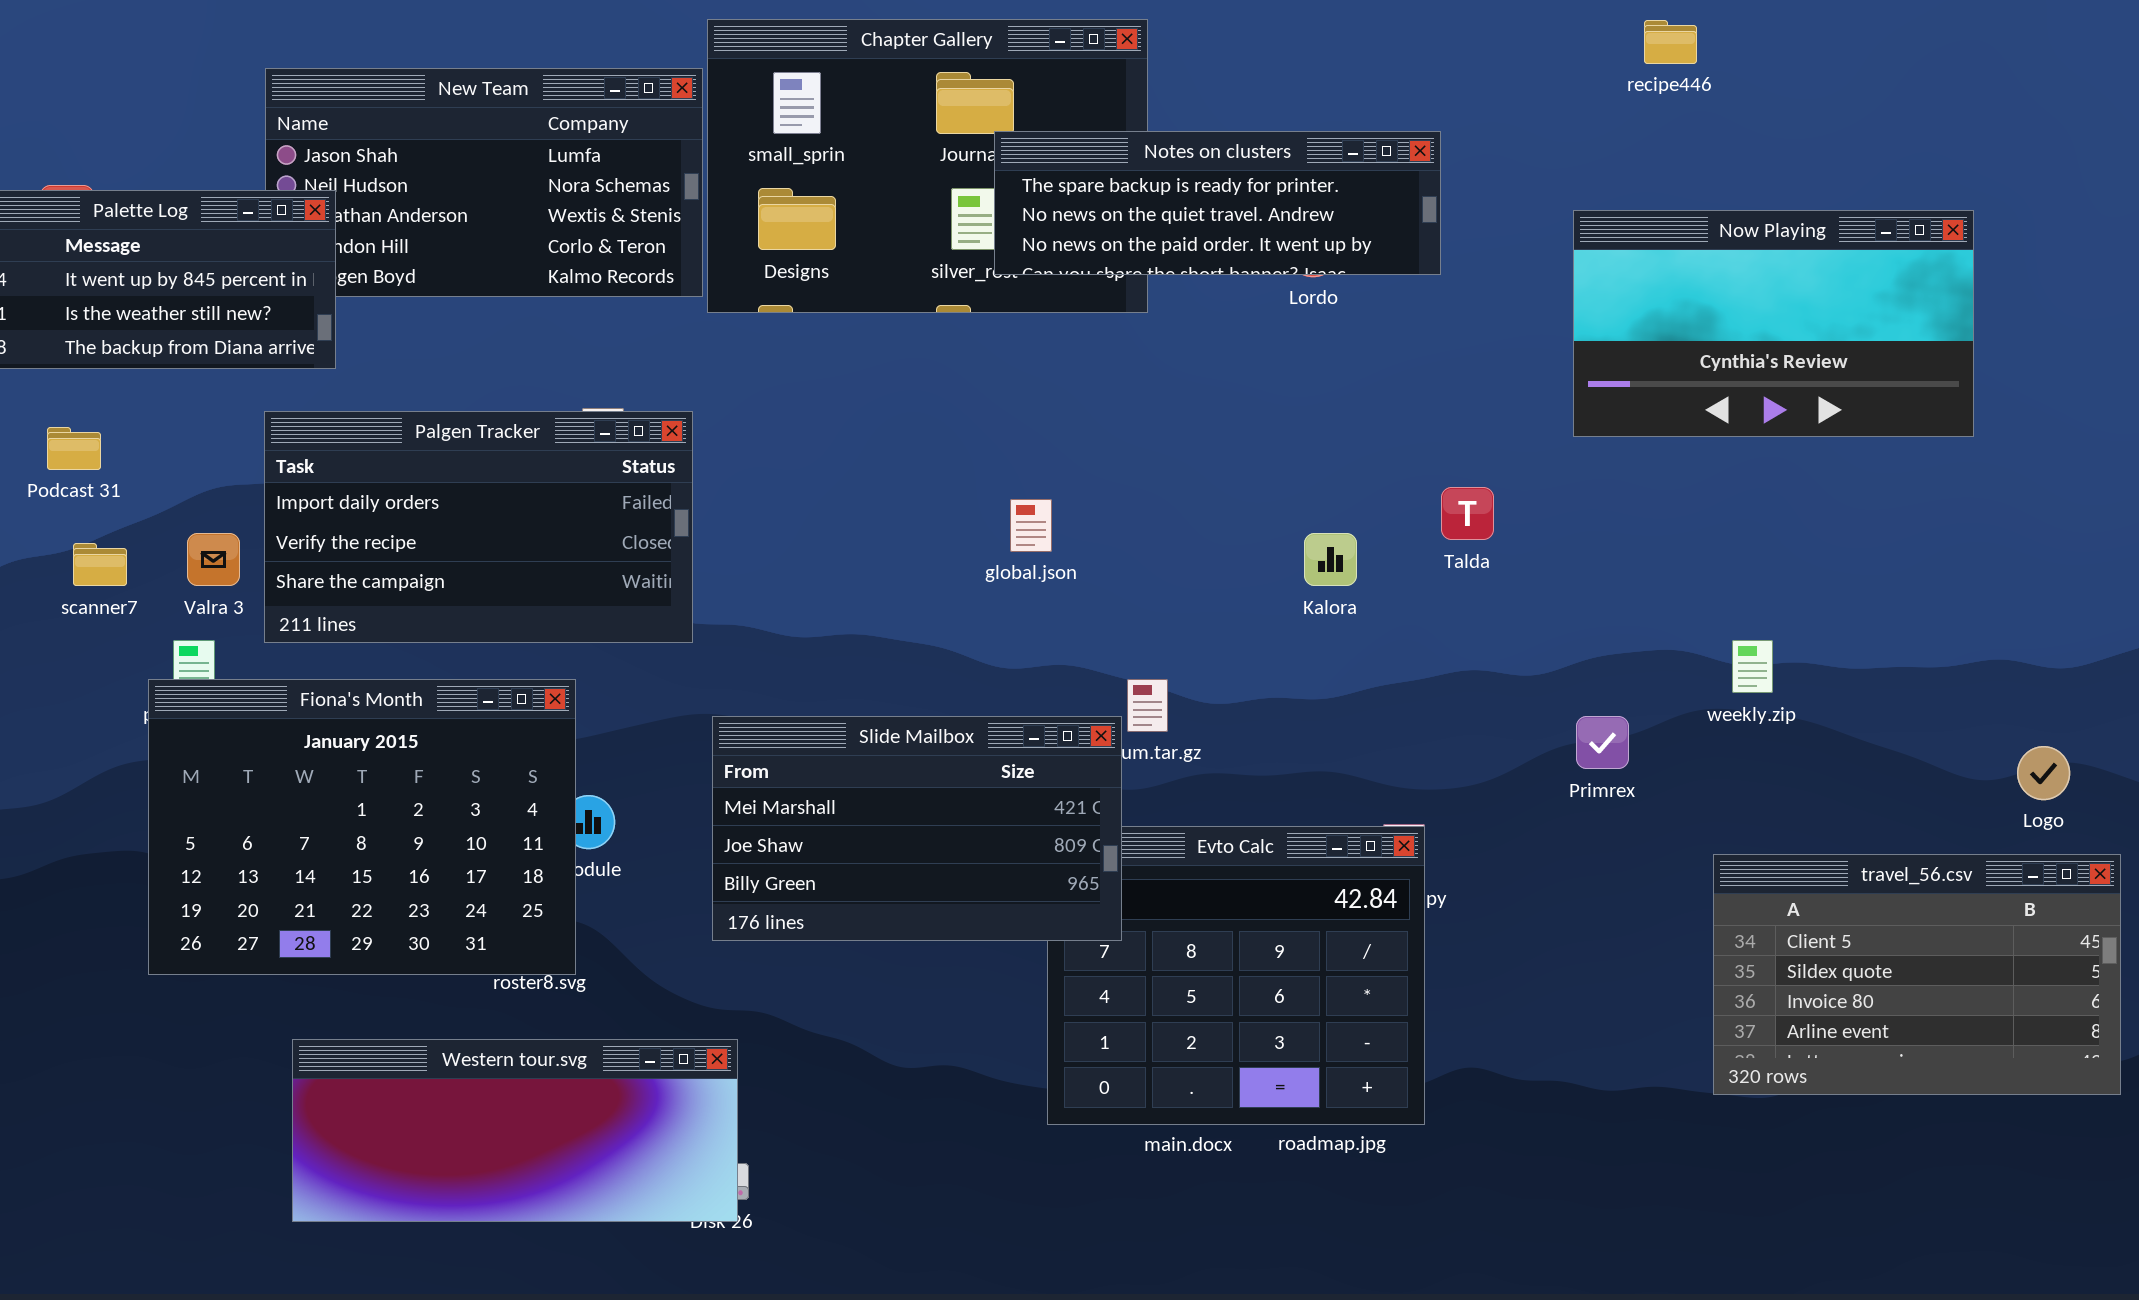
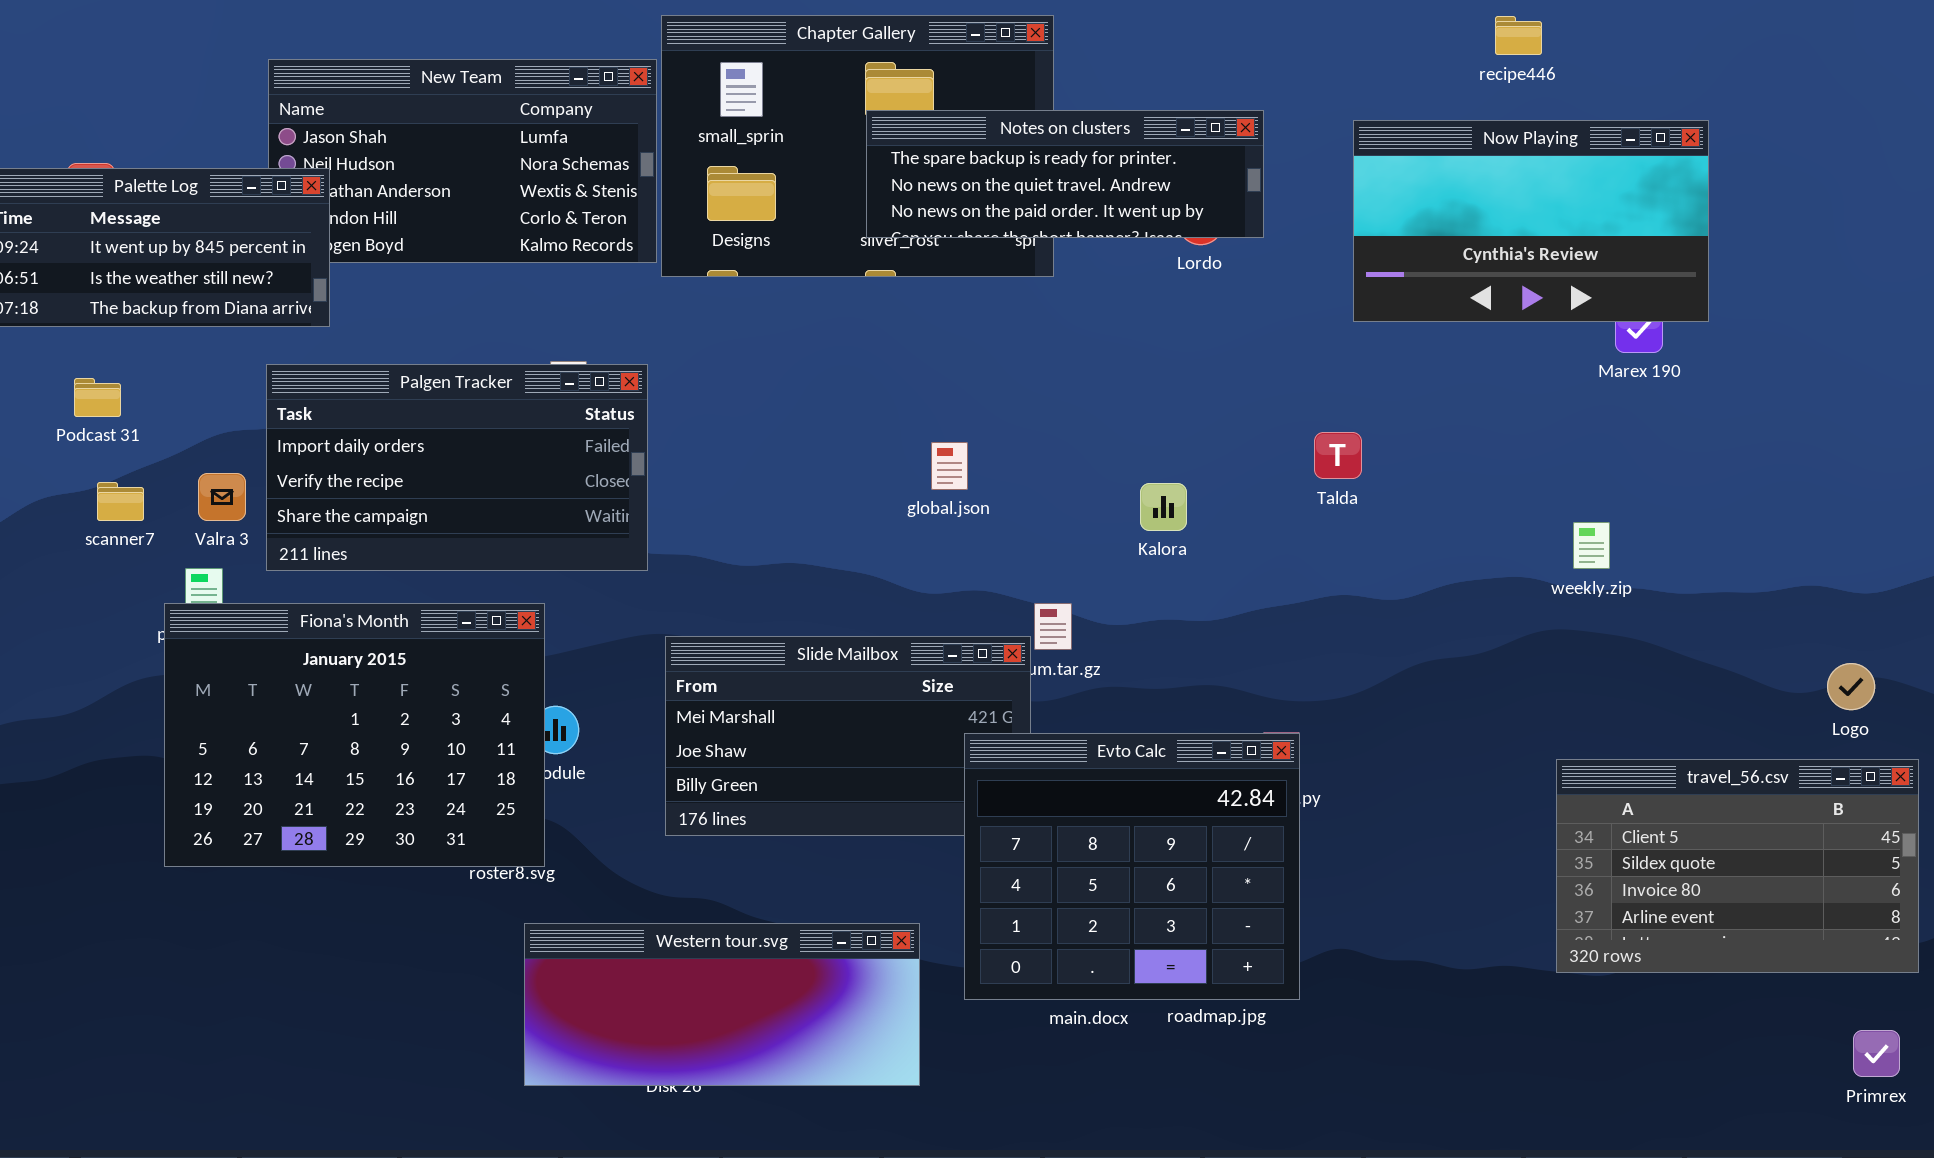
Notes on clusters: [994,131,1441,275] -> [866,110,1264,238], moved
Now Playing: [1573,210,1974,437] -> [1353,120,1709,322], moved
Kalora: [1304,533,1357,586] -> [1140,483,1187,531], moved
weekly.zip: [1732,640,1773,693] -> [1573,522,1610,569], moved
Primrex: [1576,716,1629,769] -> [1853,1030,1900,1077], moved
Evto Calc: [1047,826,1425,1125] -> [964,733,1300,1000], raised
Western tour.svg: [292,1039,738,1222] -> [524,923,920,1086], moved

